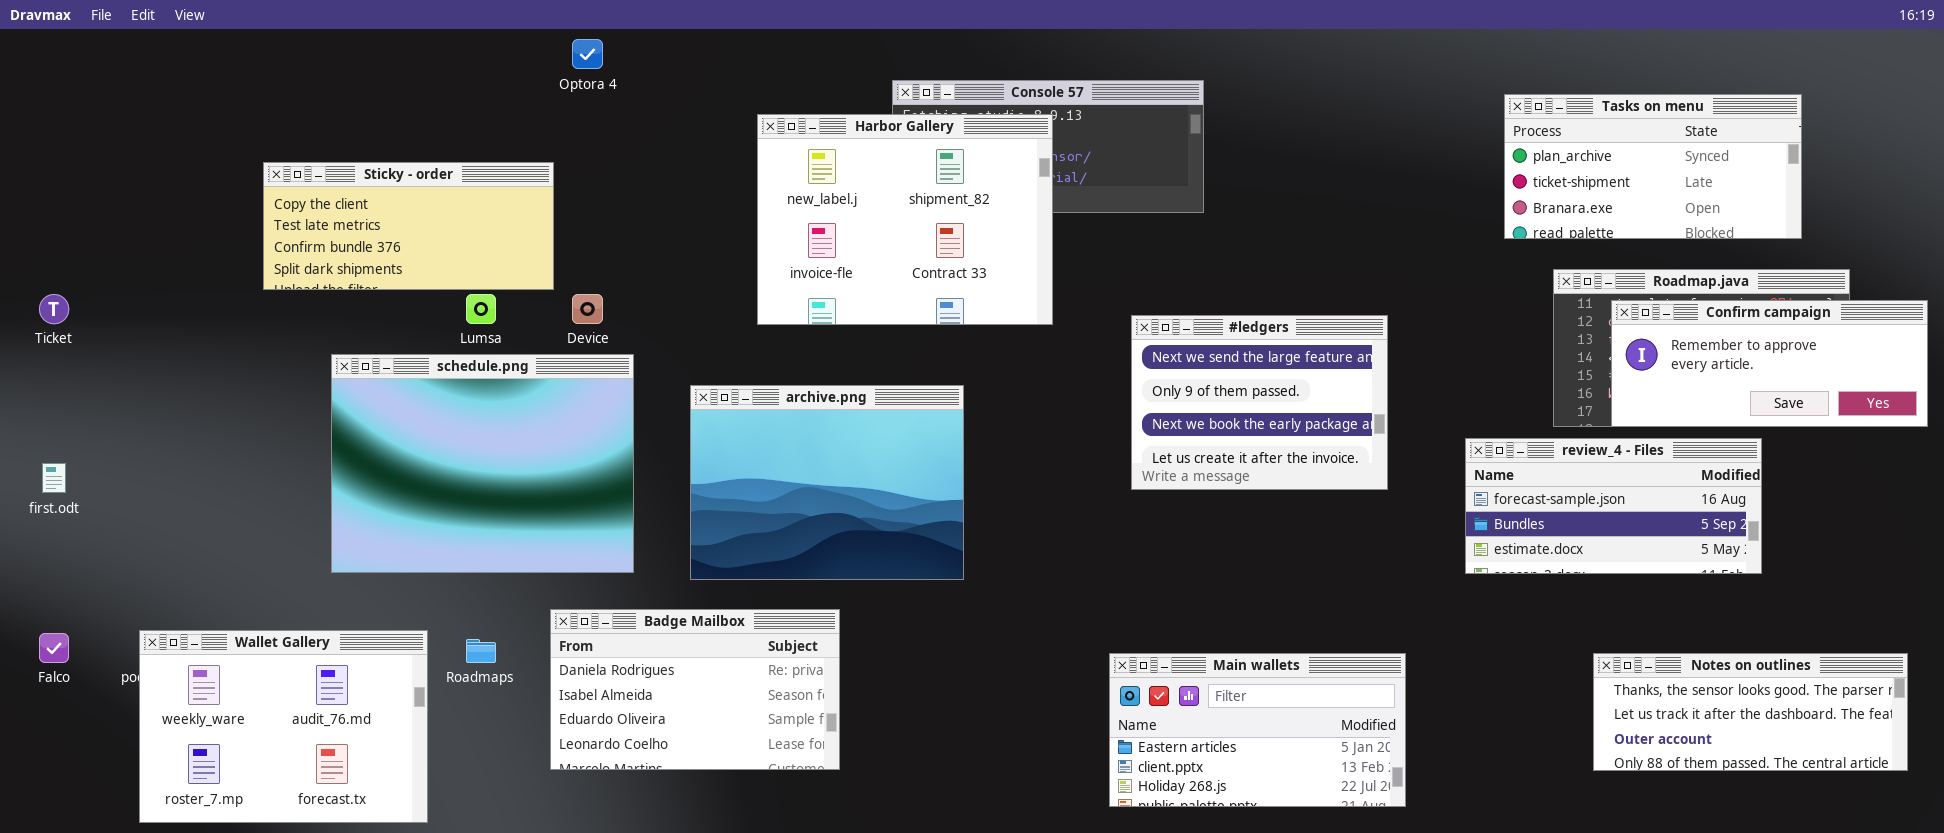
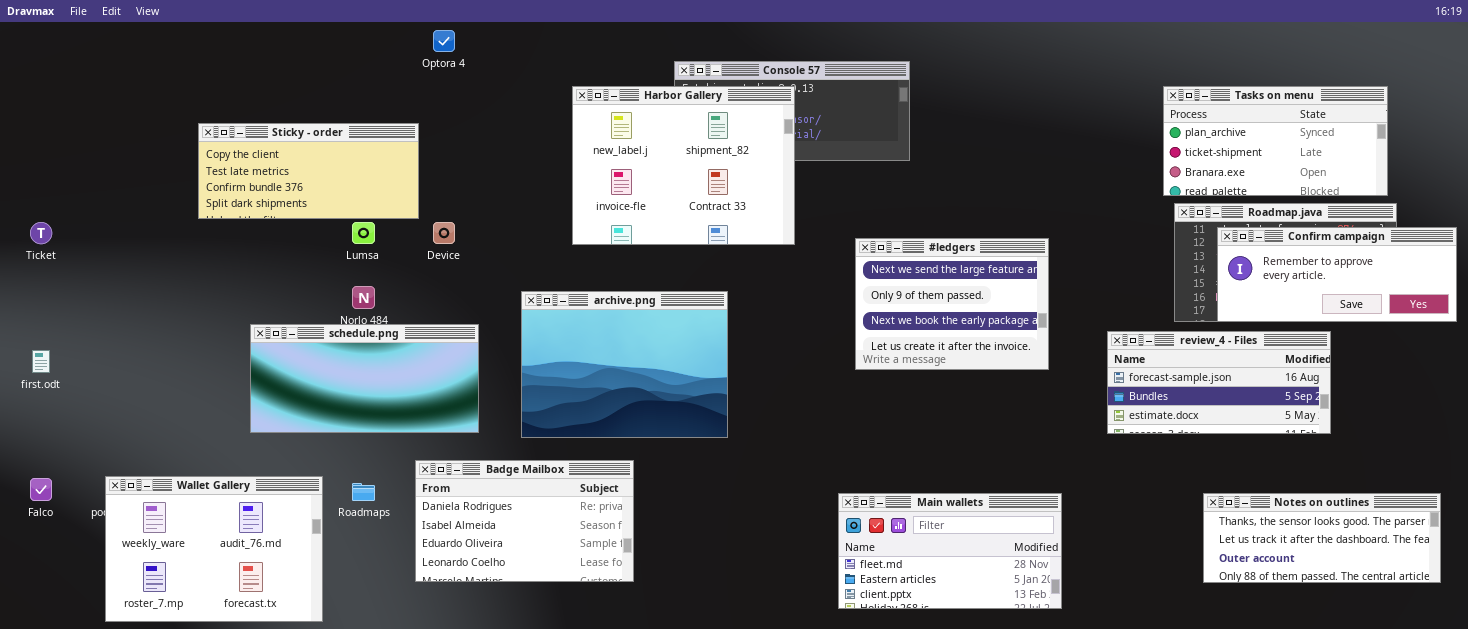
Tasks on menu: [1504,94,1802,239] -> [1163,86,1388,196], moved
schedule.png: [331,354,634,573] -> [250,324,479,433], resized
Main wallets: [1109,653,1406,807] -> [838,493,1062,609], scrolled up 1 row

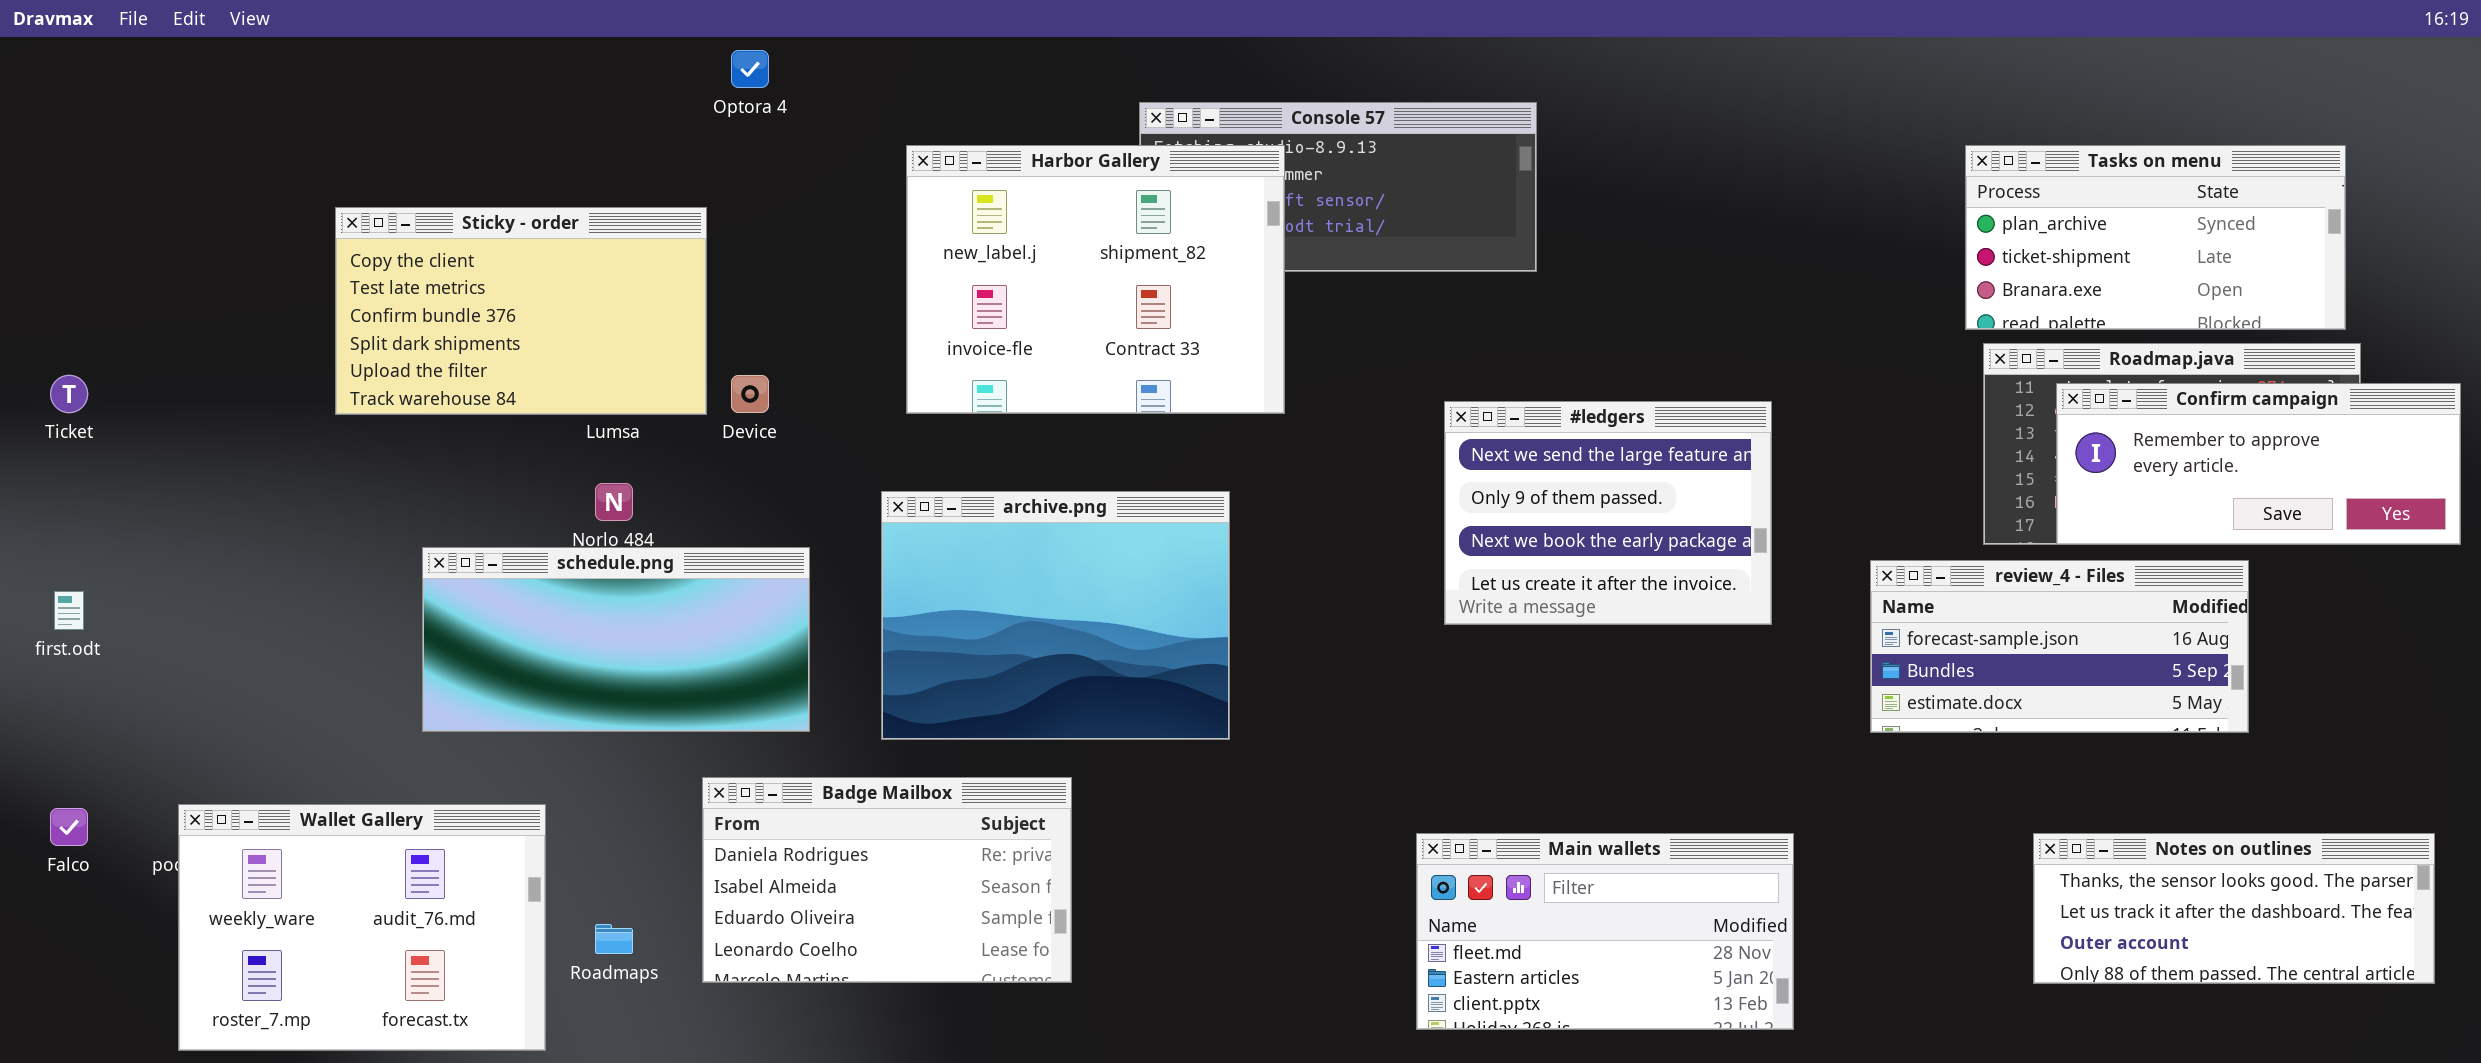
Harbor Gallery: [572,86,795,245] -> [906,145,1285,414], moved
Sticky - order: [198,123,419,219] -> [335,207,707,415], resized
Roadmaps: [352,483,375,501] -> [595,924,633,954], moved

